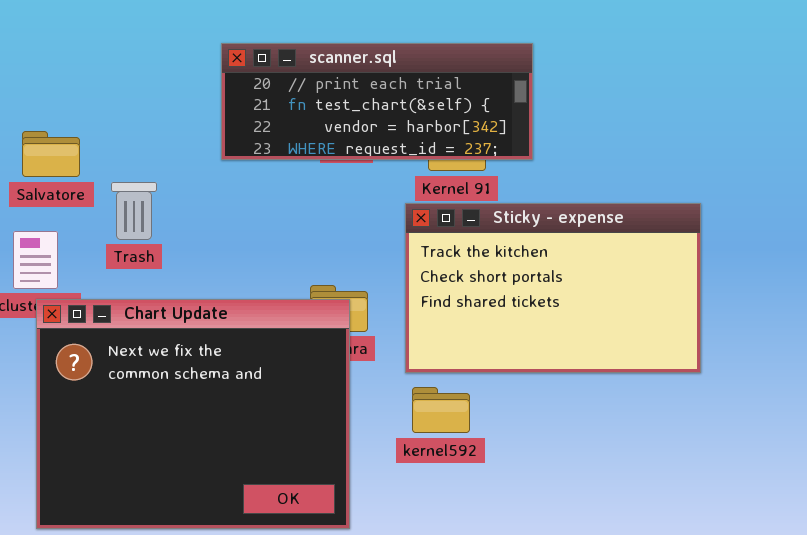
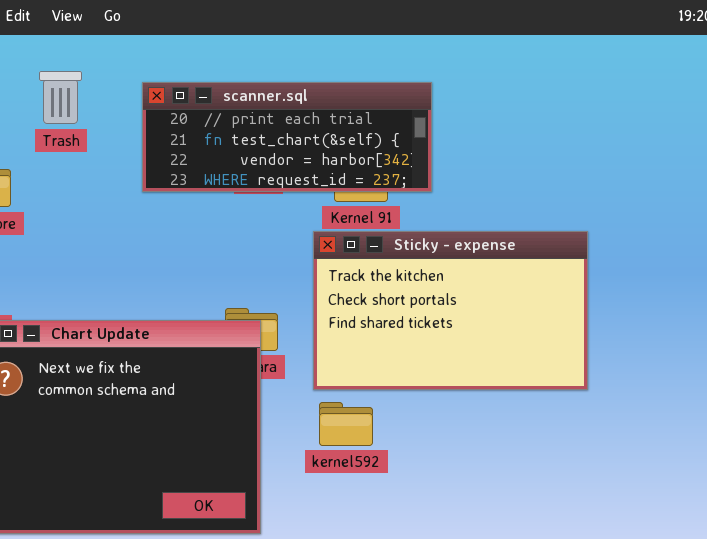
Trash: [111,182,157,240] -> [39,71,82,124], moved

